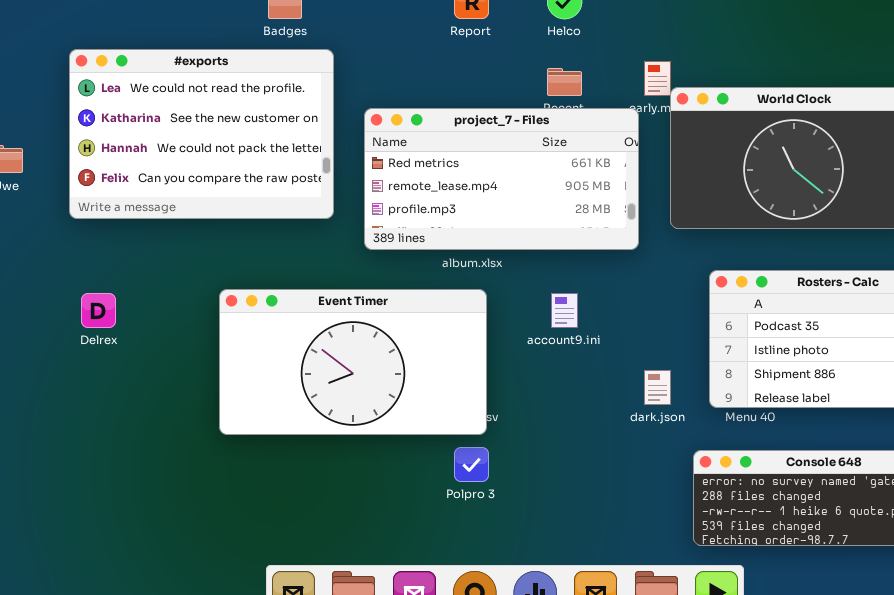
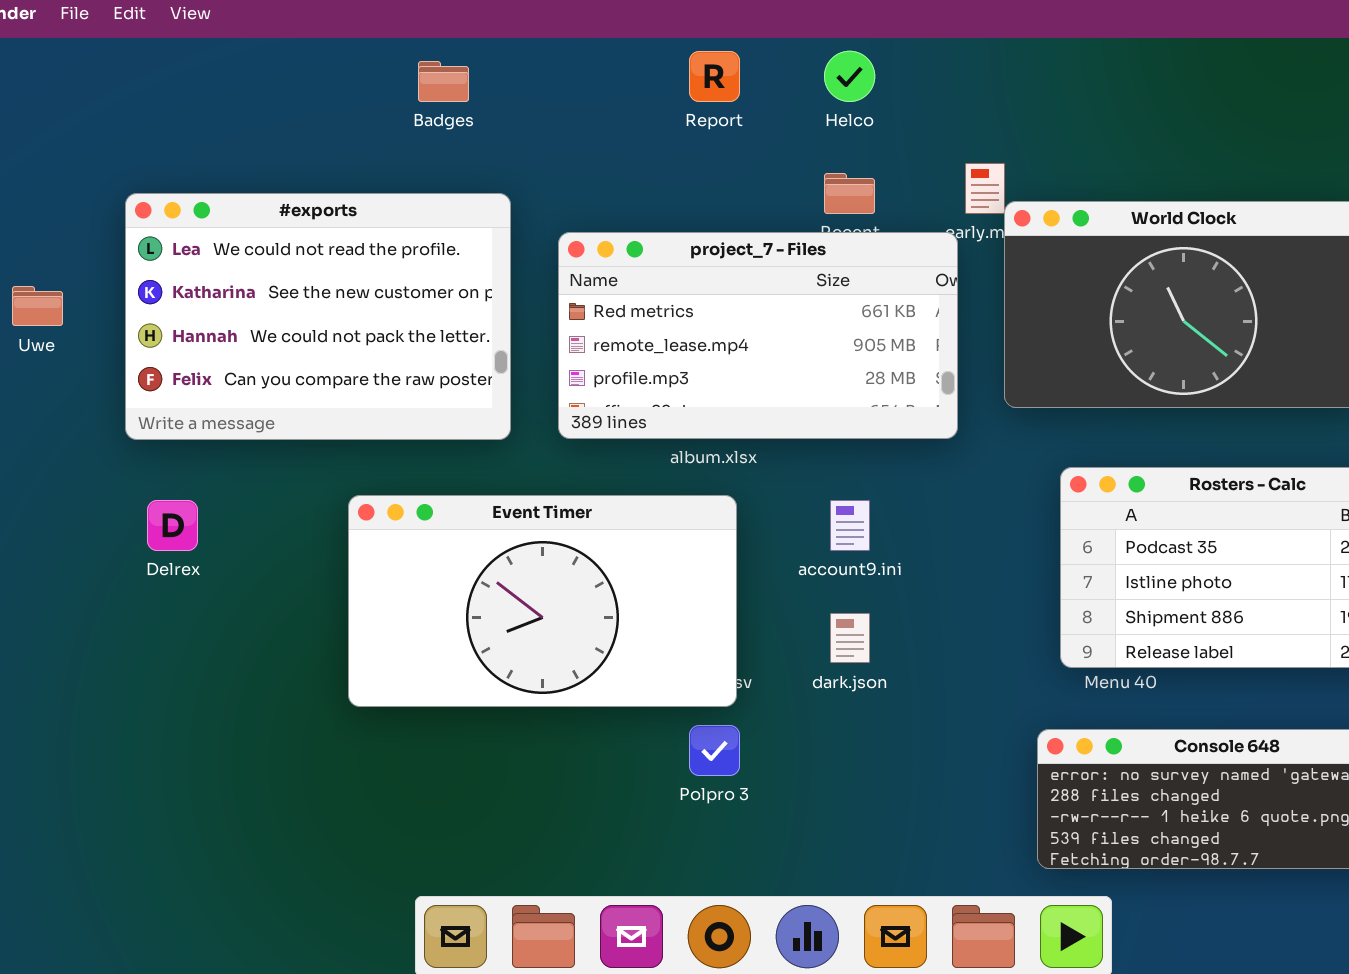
#exports: [69,49,334,219] -> [125,193,511,440], moved
dark.json: [644,370,671,405] -> [830,613,870,663], moved

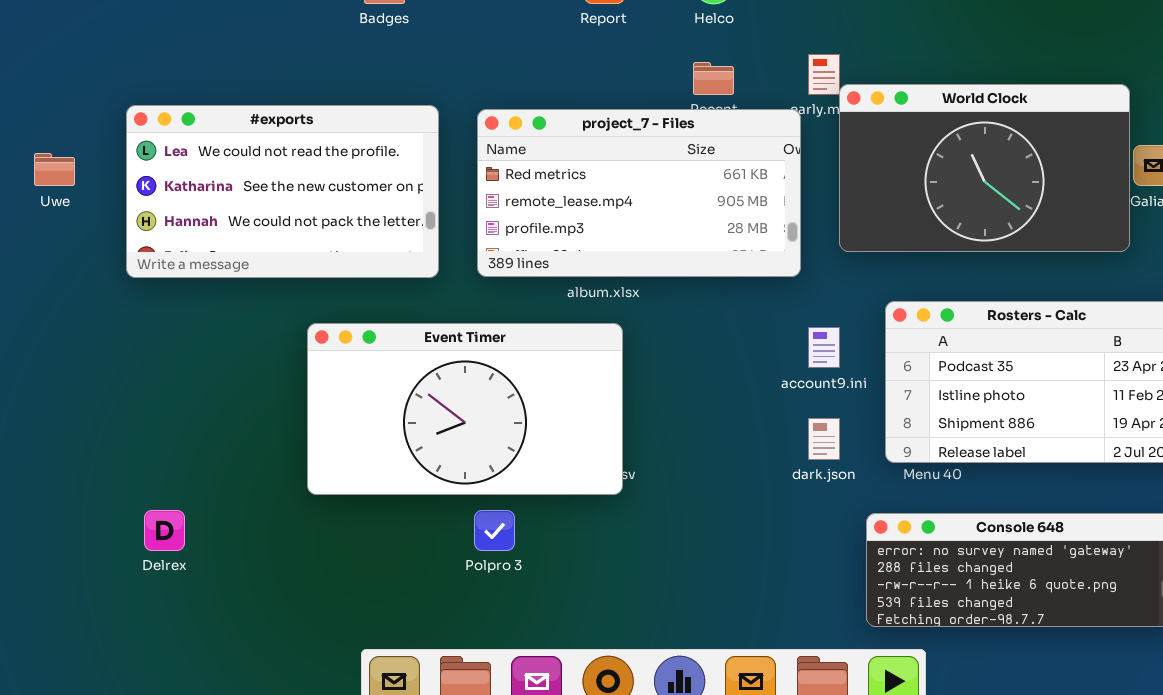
#exports: [125,193,511,440] -> [126,105,439,278], resized
Delrex: [147,500,198,551] -> [144,510,185,551], moved
account9.ini: [830,500,870,551] -> [808,327,840,368], moved
dark.json: [830,613,870,663] -> [808,418,840,460], moved
Polpro 3: [689,725,740,776] -> [474,510,515,551], moved

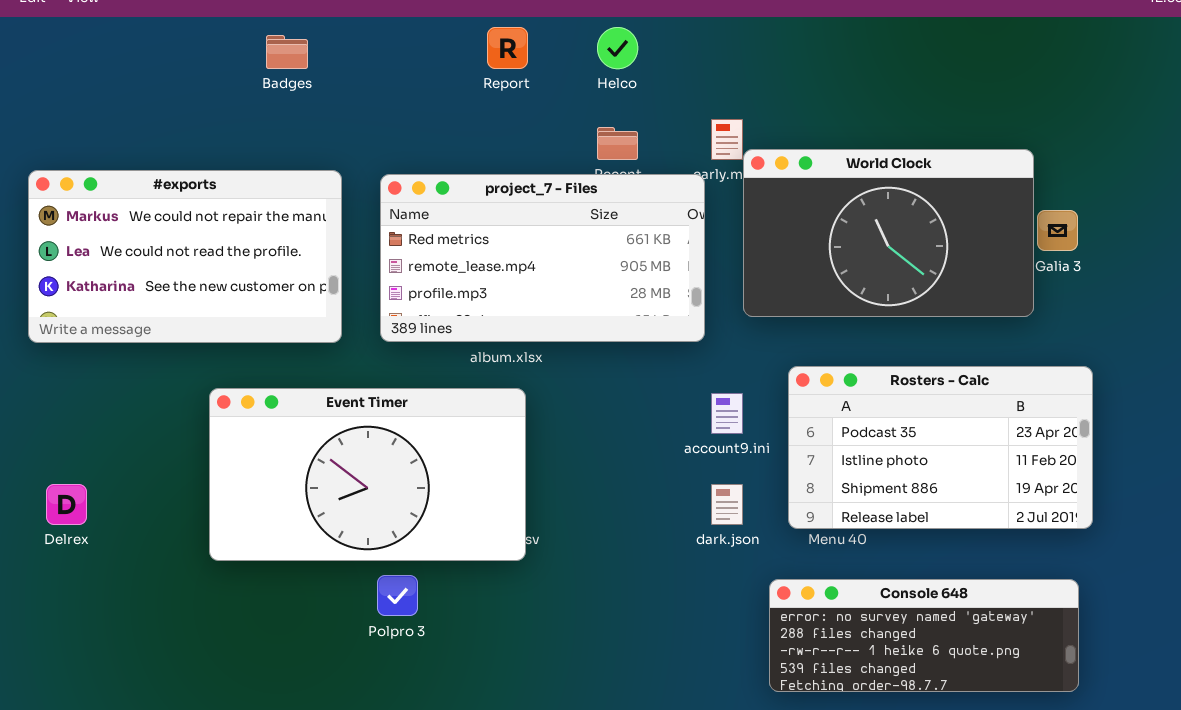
#exports: [126,105,439,278] -> [28,170,342,343], scrolled up 1 row
Delrex: [144,510,185,551] -> [46,484,87,525], moved

